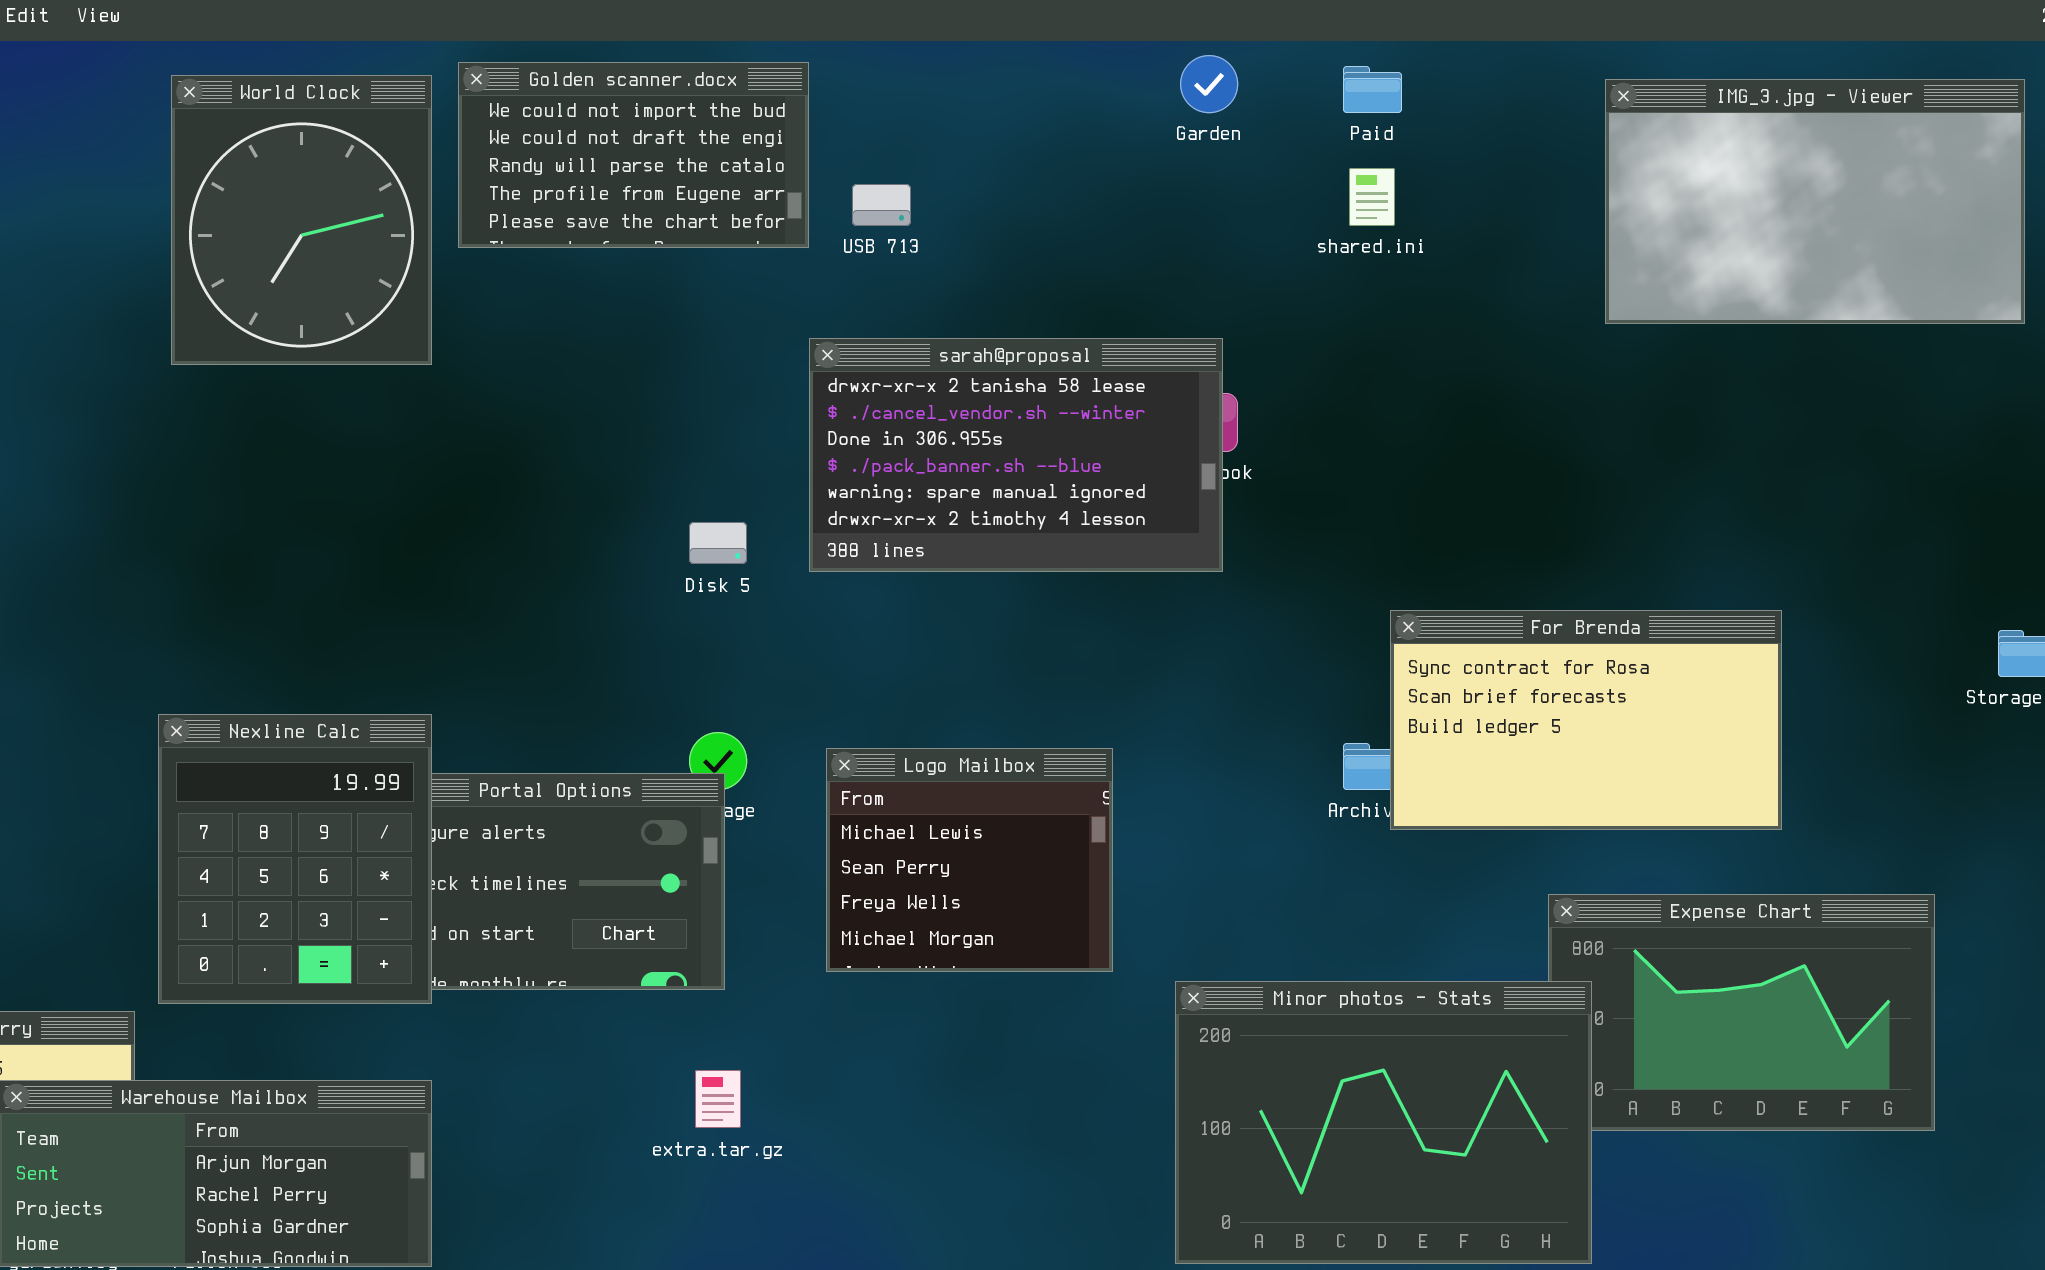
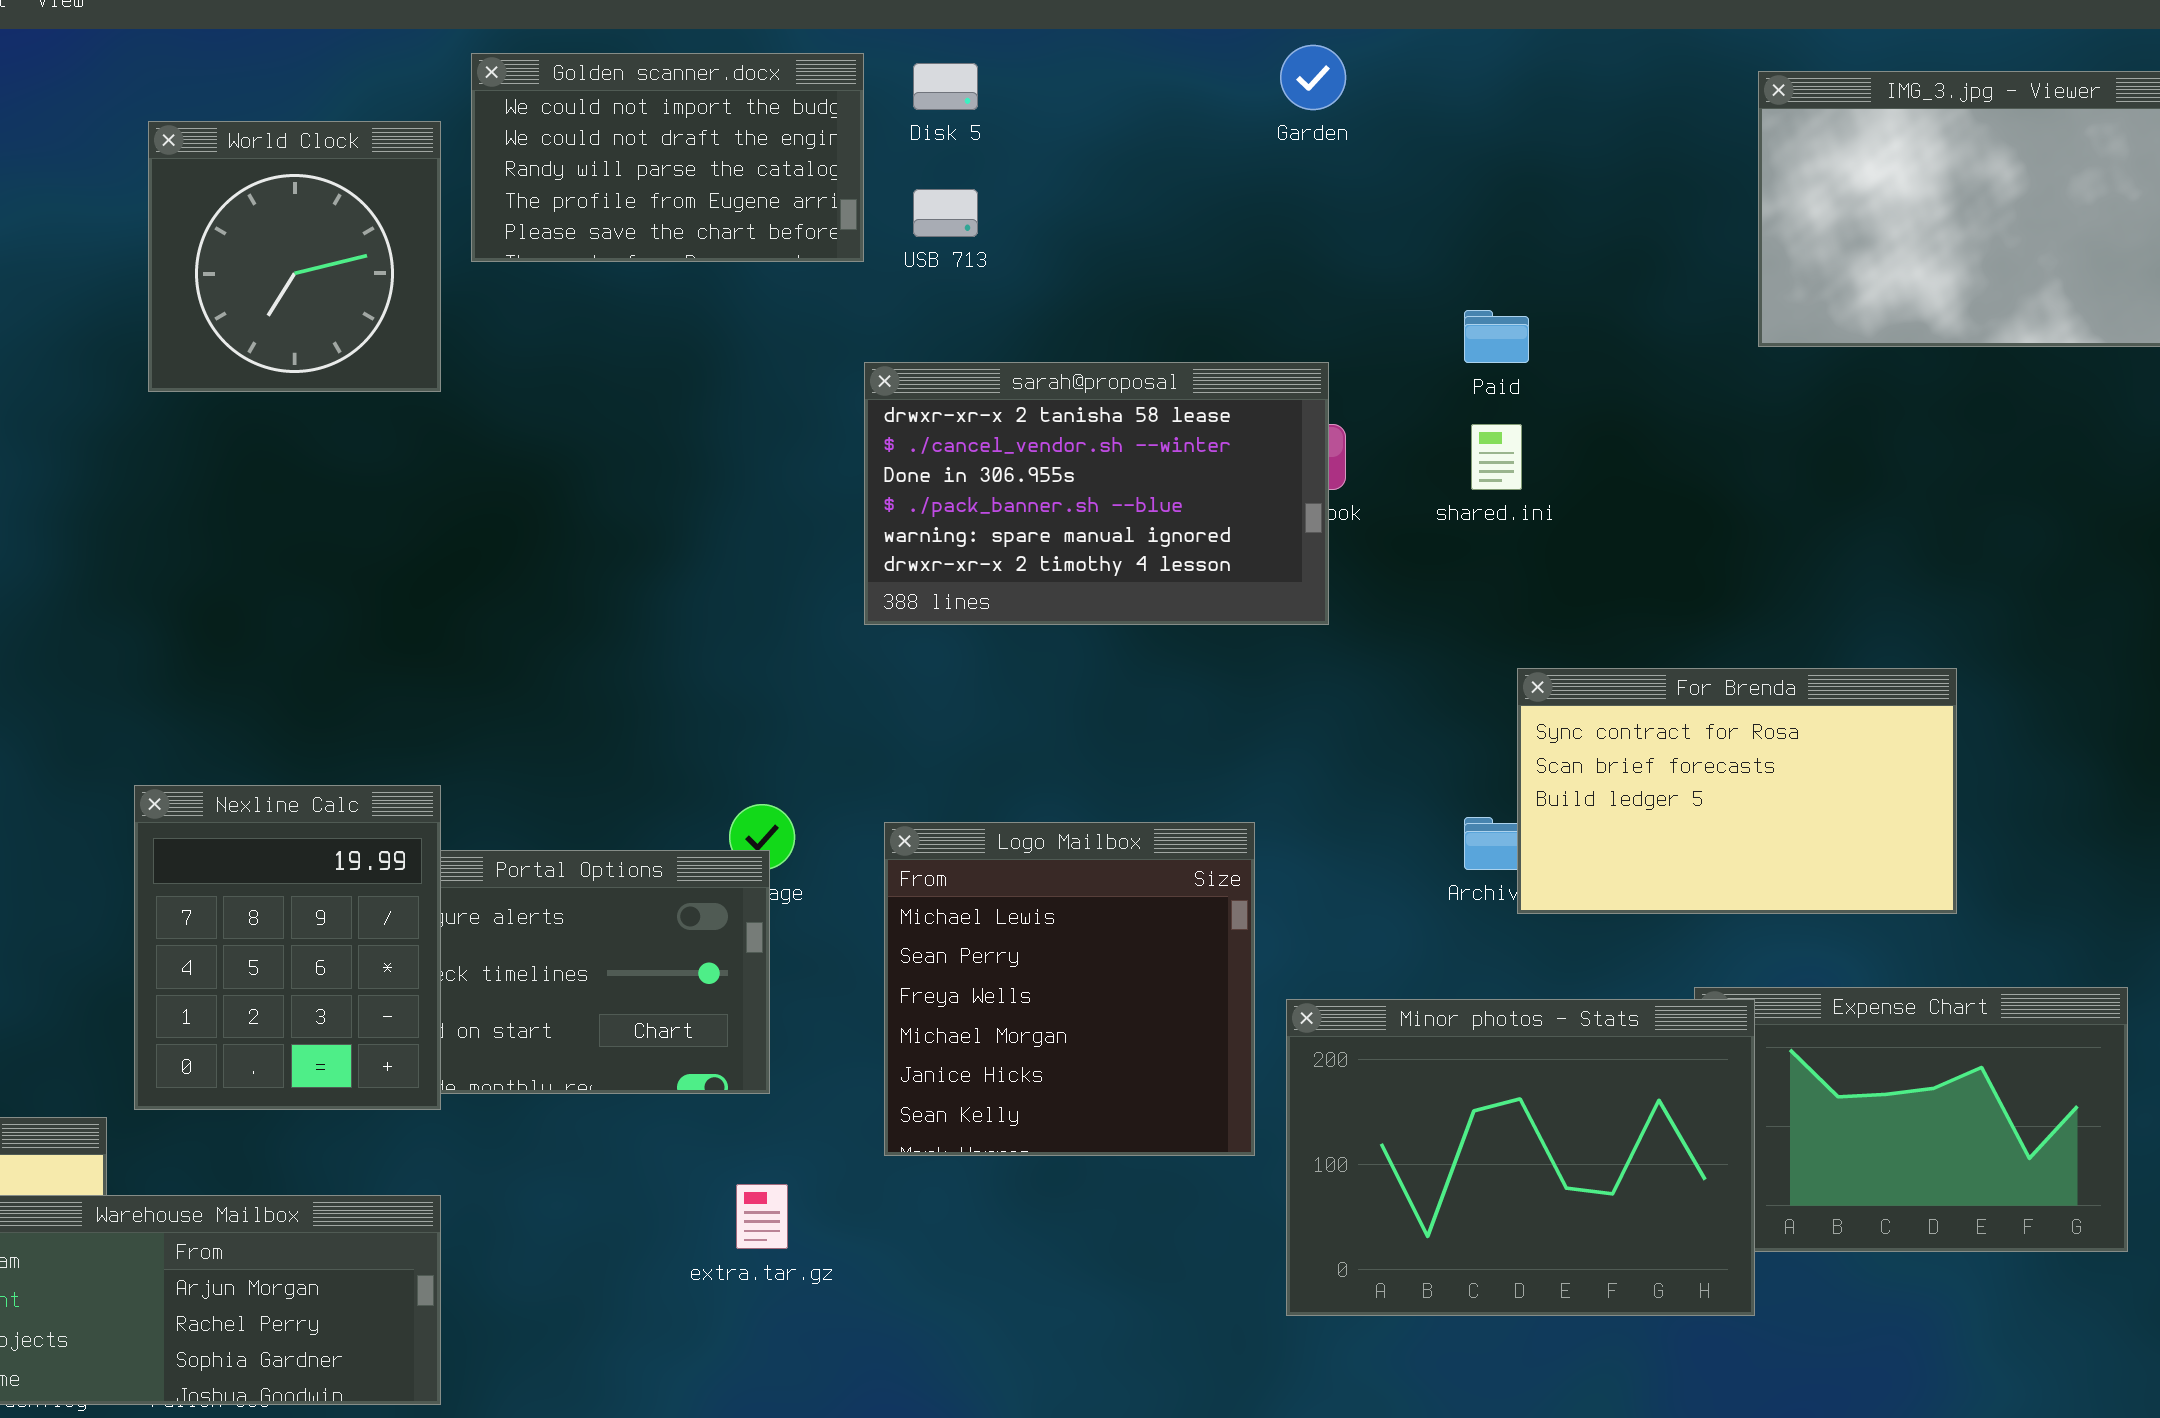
Paid: [1343,66,1402,113] -> [1464,310,1529,363], moved
World Clock: [171,75,432,365] -> [148,121,441,392], resized
shared.ini: [1349,168,1395,226] -> [1471,424,1522,490], moved
Disk 5: [689,522,747,564] -> [913,63,978,110], moved
Logo Mailbox: [826,748,1113,972] -> [884,822,1255,1156], resized
Minor photos - Stats: [1175,981,1592,1264] -> [1286,999,1755,1316], moved

